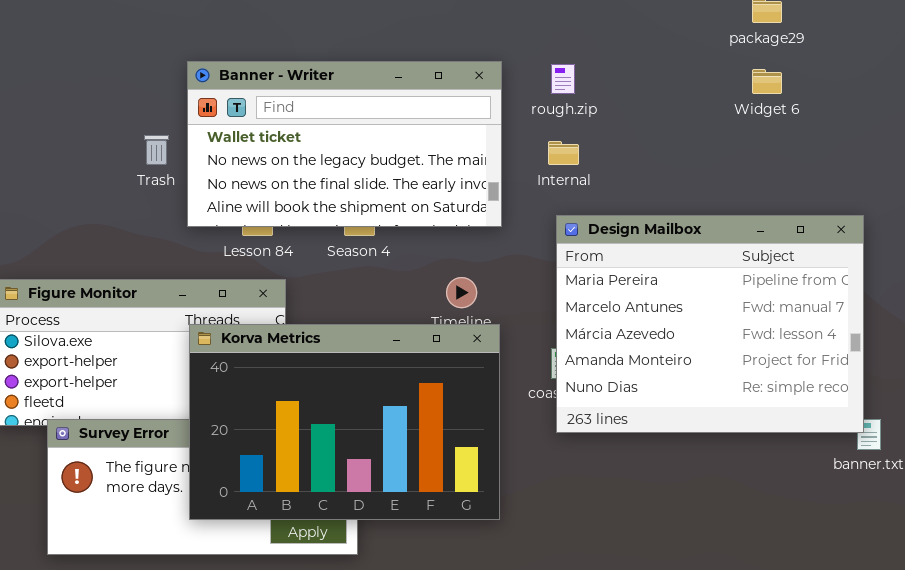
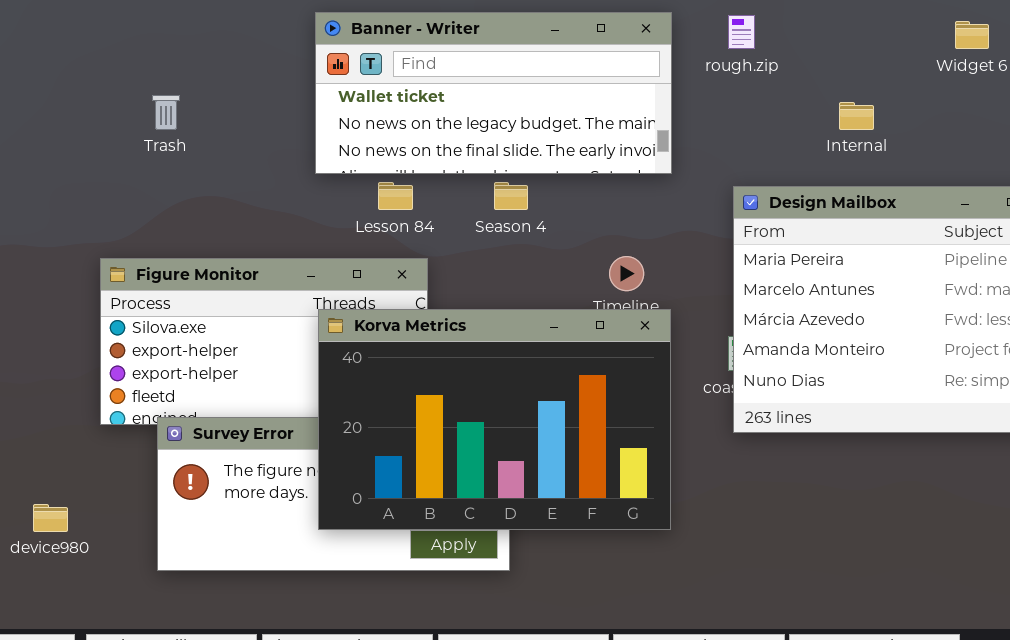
Banner - Writer: [187,61,502,227] -> [315,12,672,174], resized
Trash: [144,135,169,165] -> [152,95,180,130], moved
Internal: [548,141,579,165] -> [839,102,874,130], moved

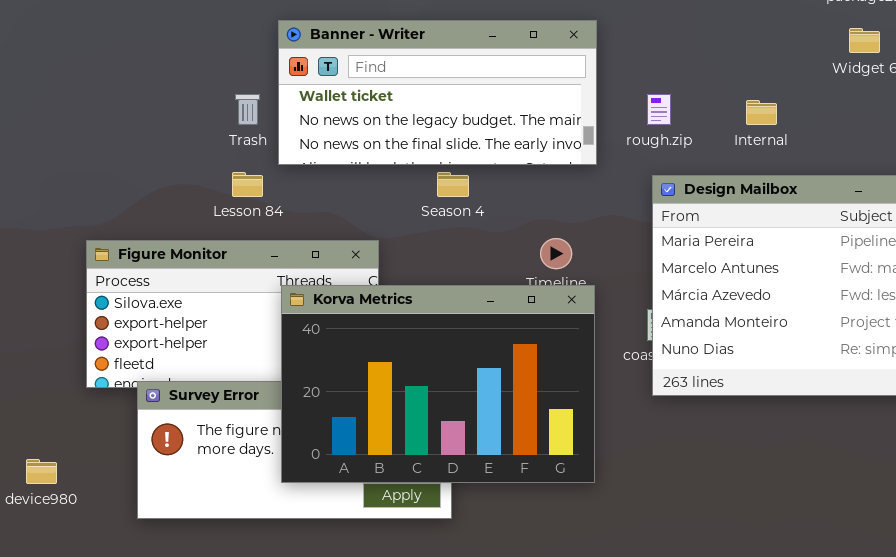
rough.zip: [728,15,755,49] -> [647,94,671,125], moved
Trash: [152,95,180,130] -> [235,94,260,125], moved
Lesson 84: [378,182,413,210] -> [232,172,263,197], moved

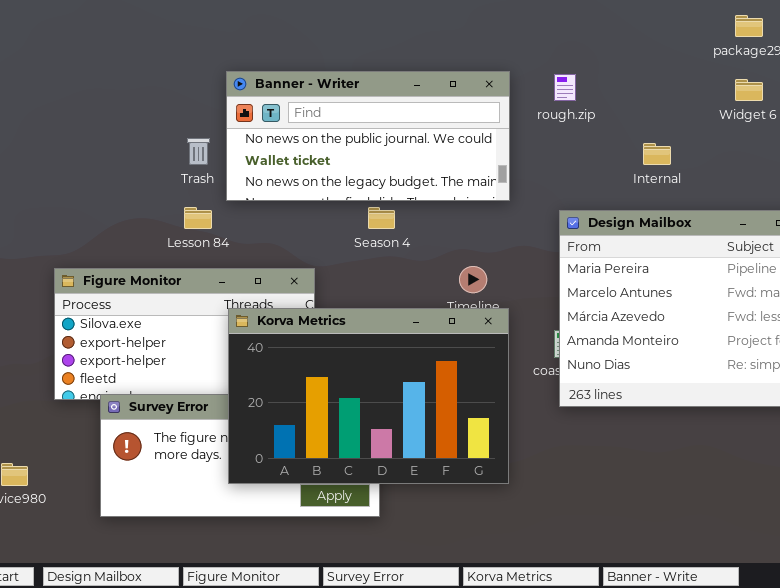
Banner - Writer: [278,20,597,165] -> [226,71,510,201], scrolled up 1 row
rough.zip: [647,94,671,125] -> [554,74,576,101], moved

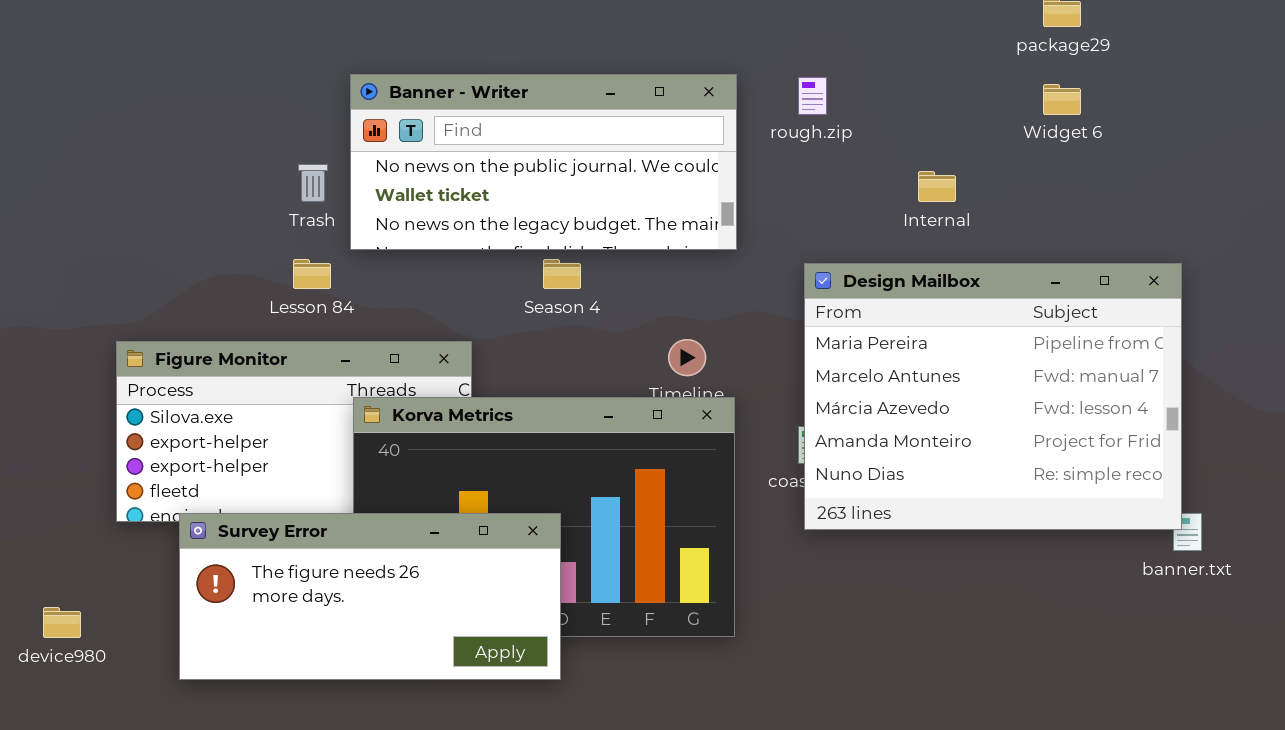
Survey Error: [100,394,380,517] -> [179,513,561,680], raised

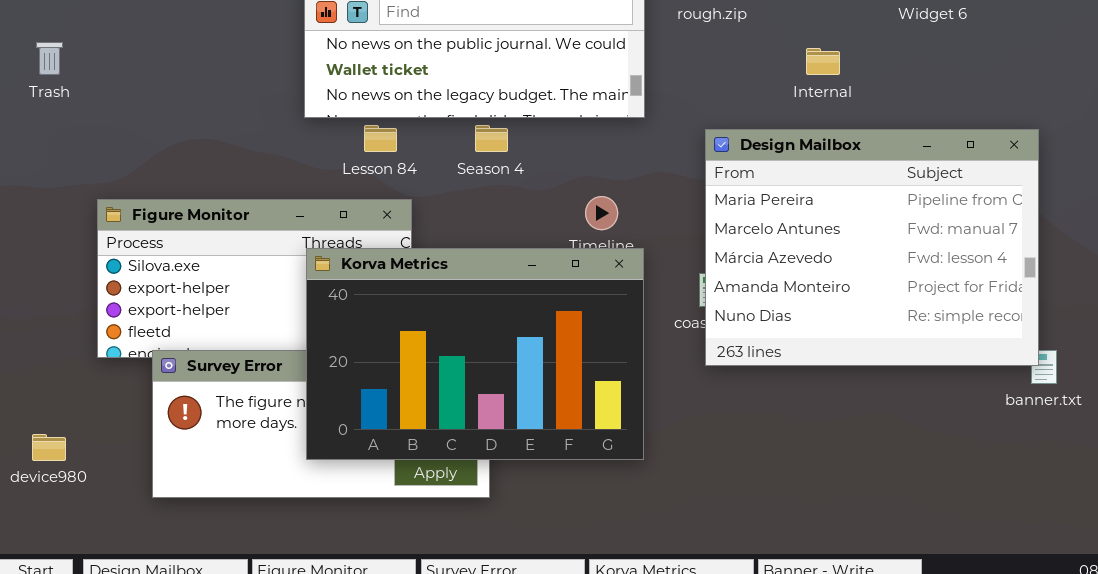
Trash: [298,164,328,202] -> [36,42,63,75], moved
Lesson 84: [293,259,331,289] -> [364,125,397,152], moved
Korva Metrics: [353,397,735,637] -> [306,248,644,460], raised

